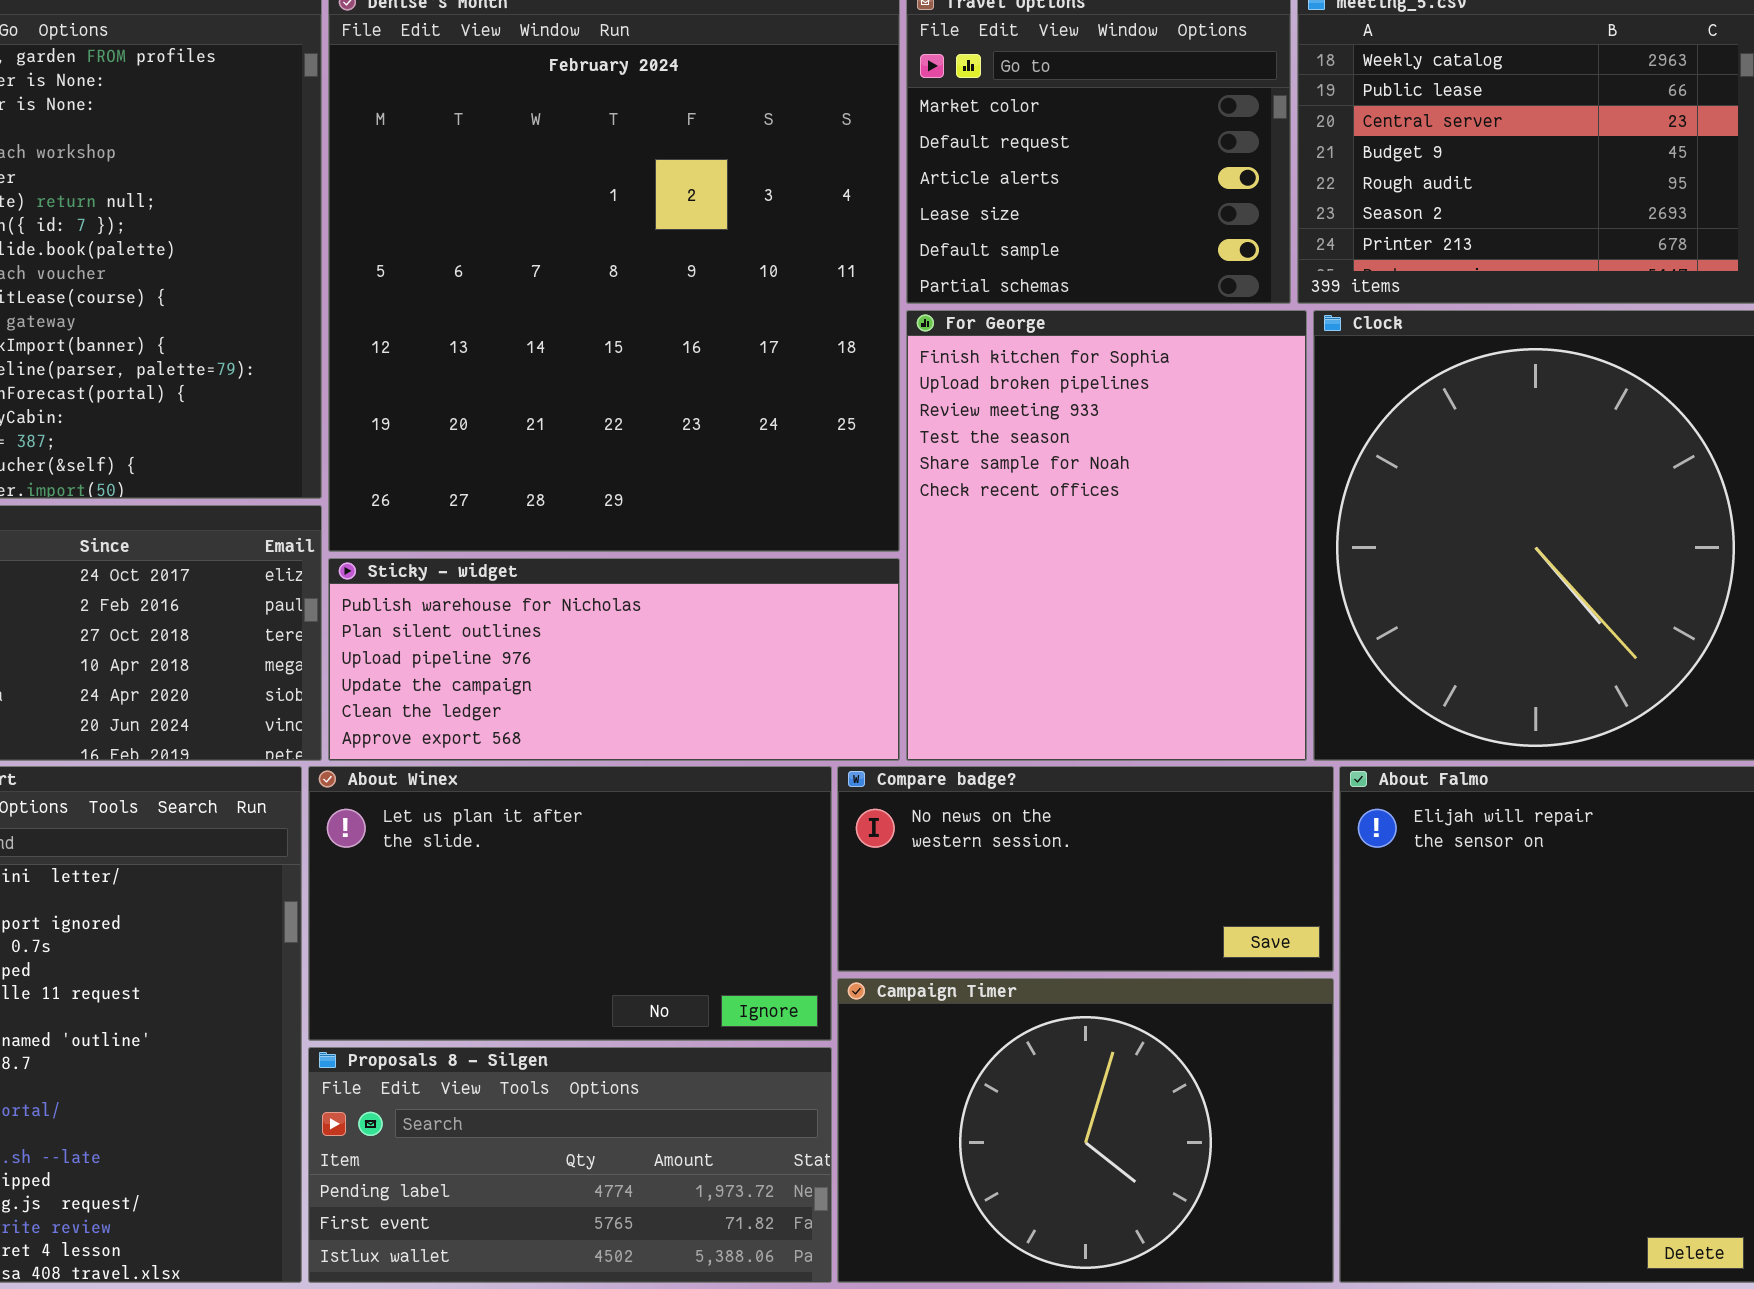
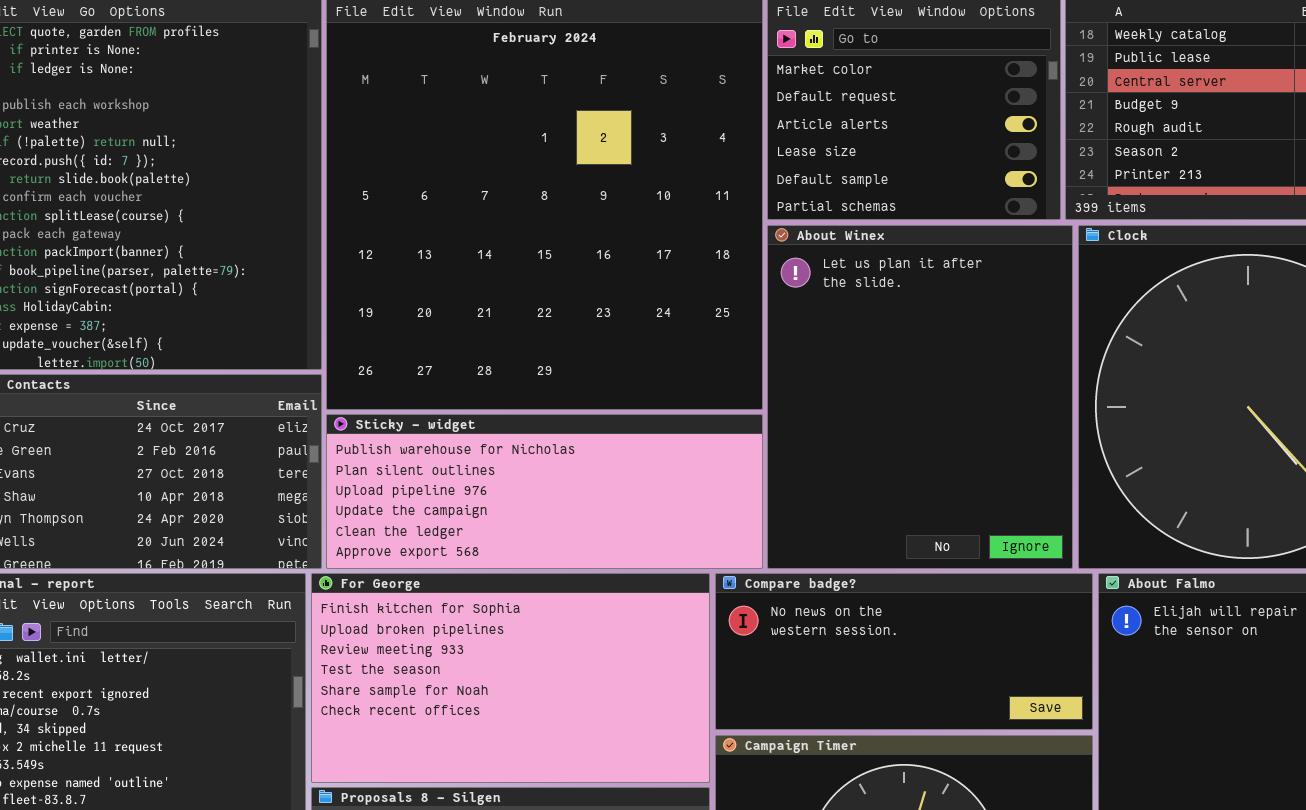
For George: [906,310,1307,761] -> [311,573,710,783], moved, resized
About Winex: [308,766,832,1041] -> [767,225,1073,569], moved, resized

